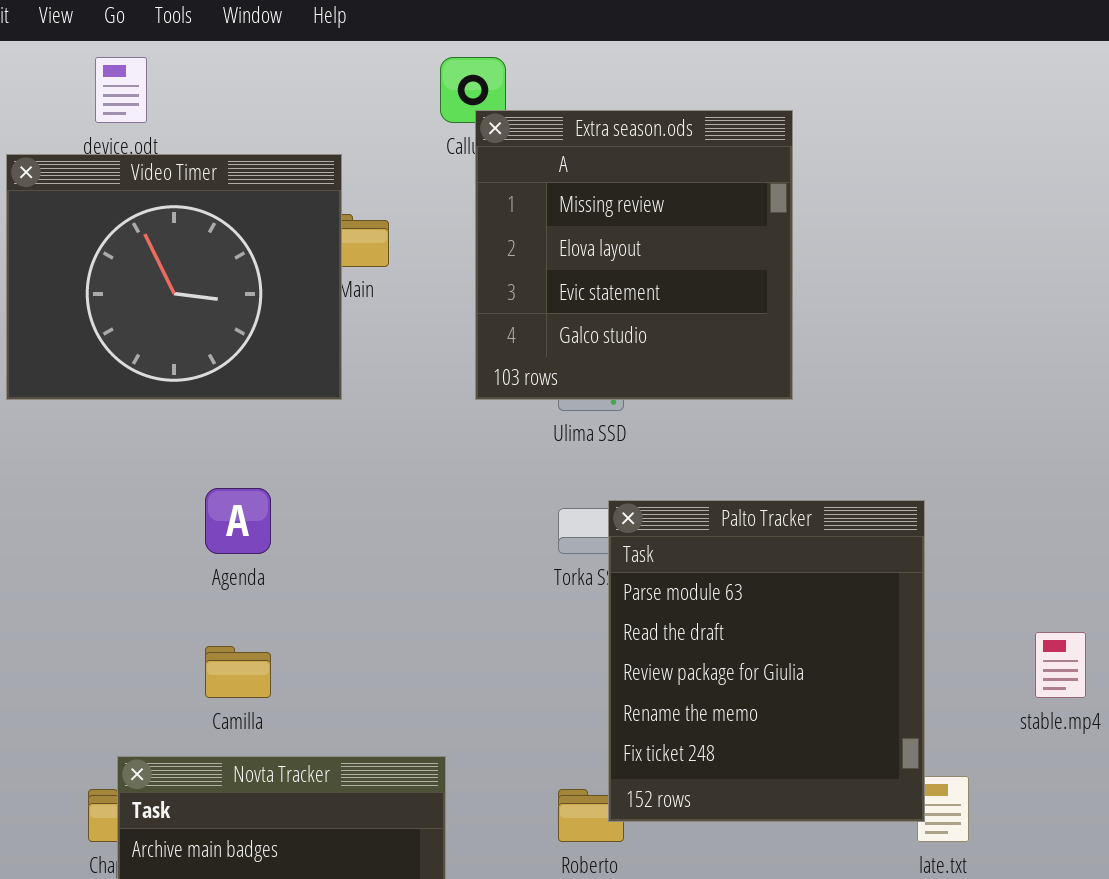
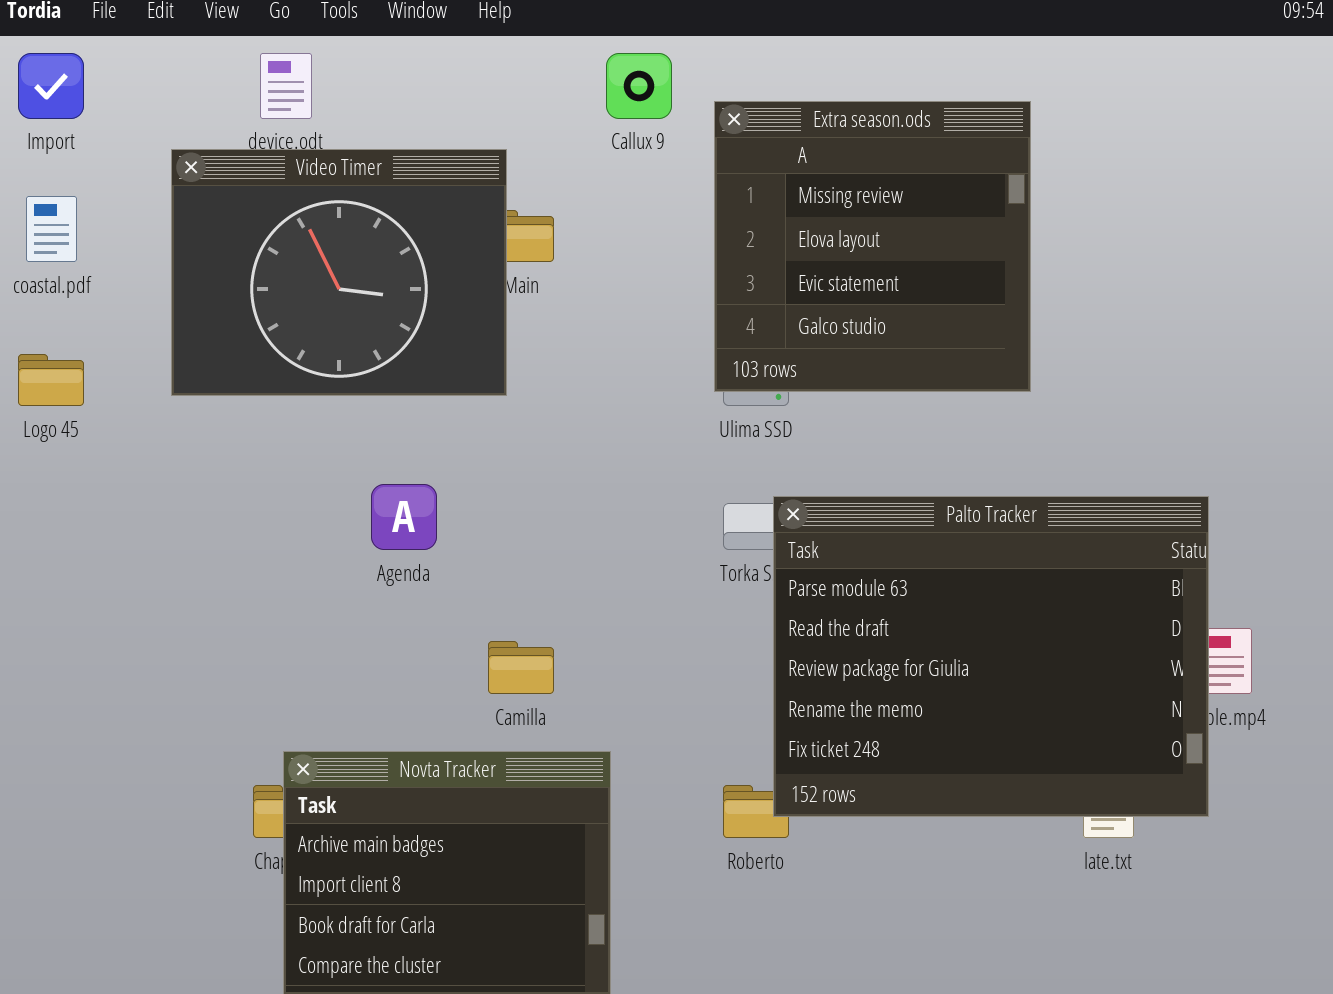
Extra season.ods: [475,110,793,400] -> [714,101,1031,392], moved
Palto Tracker: [608,500,925,822] -> [773,496,1209,817], resized
Camilla: [205,646,271,698] -> [488,641,554,694], moved

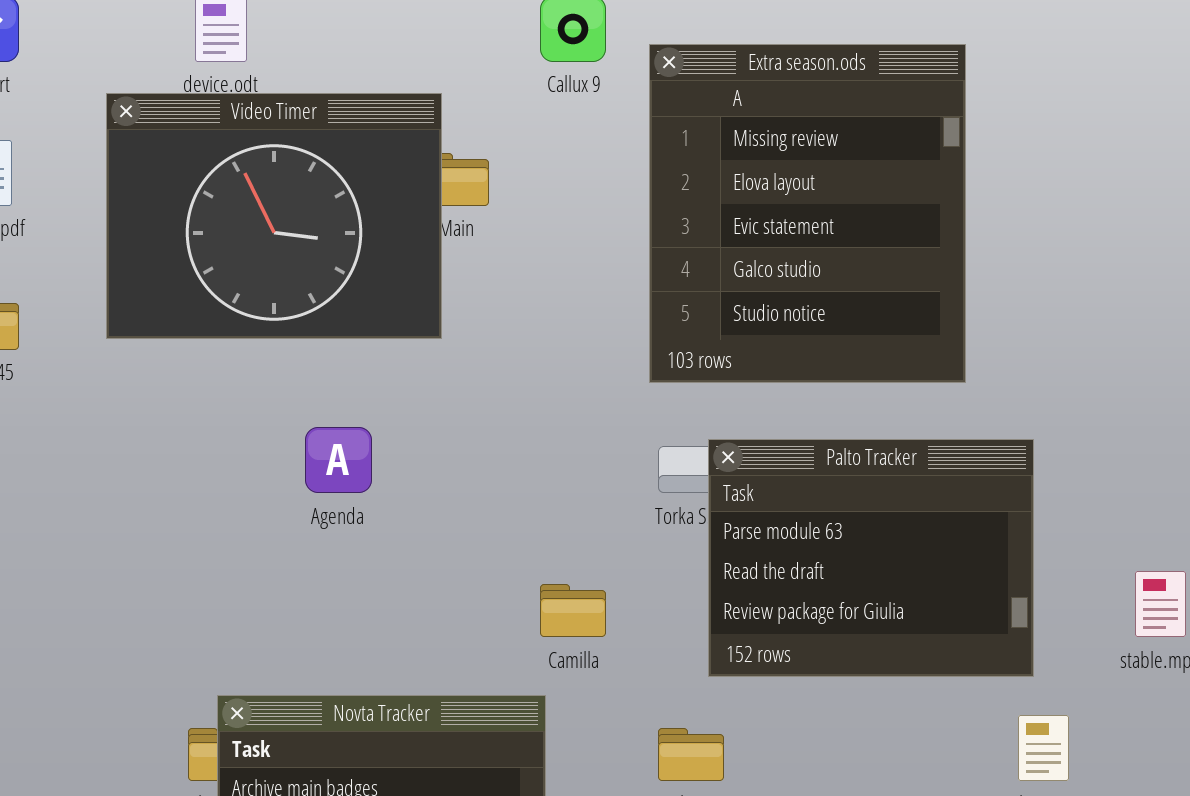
Extra season.ods: [714,101,1031,392] -> [649,44,966,383], resized
Palto Tracker: [773,496,1209,817] -> [708,439,1034,677], resized
Camilla: [488,641,554,694] -> [540,584,606,637], moved

